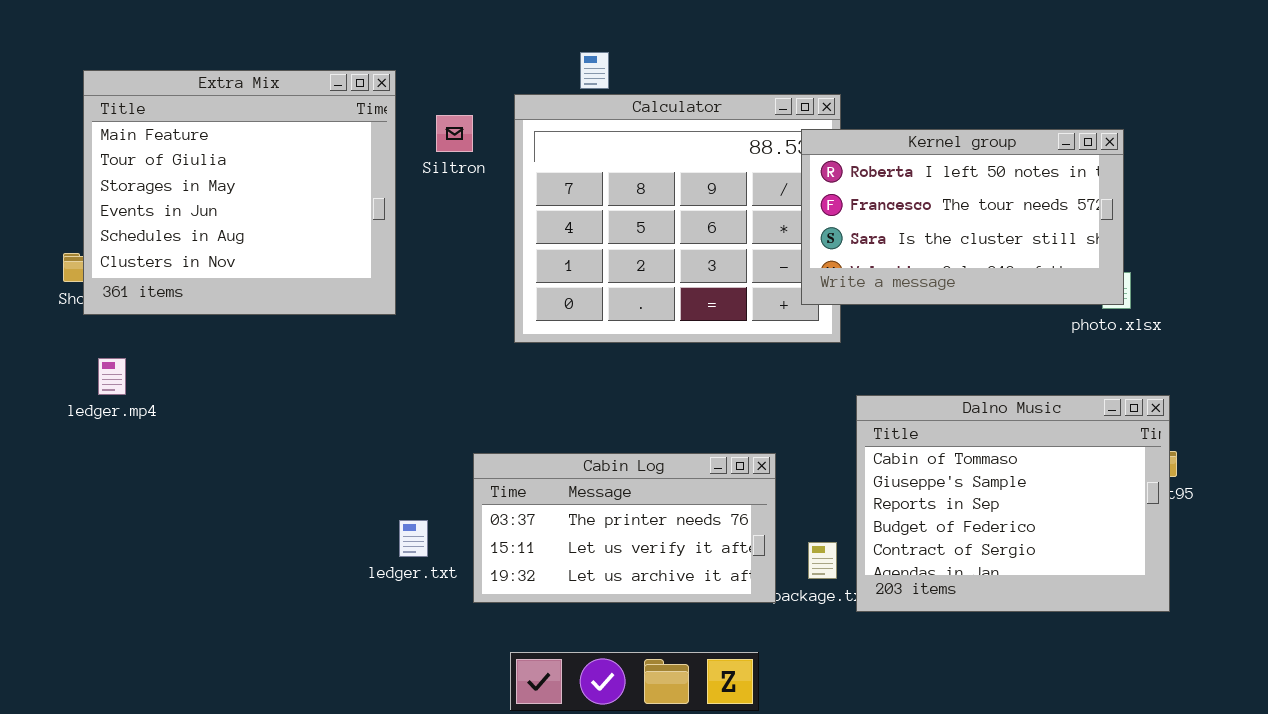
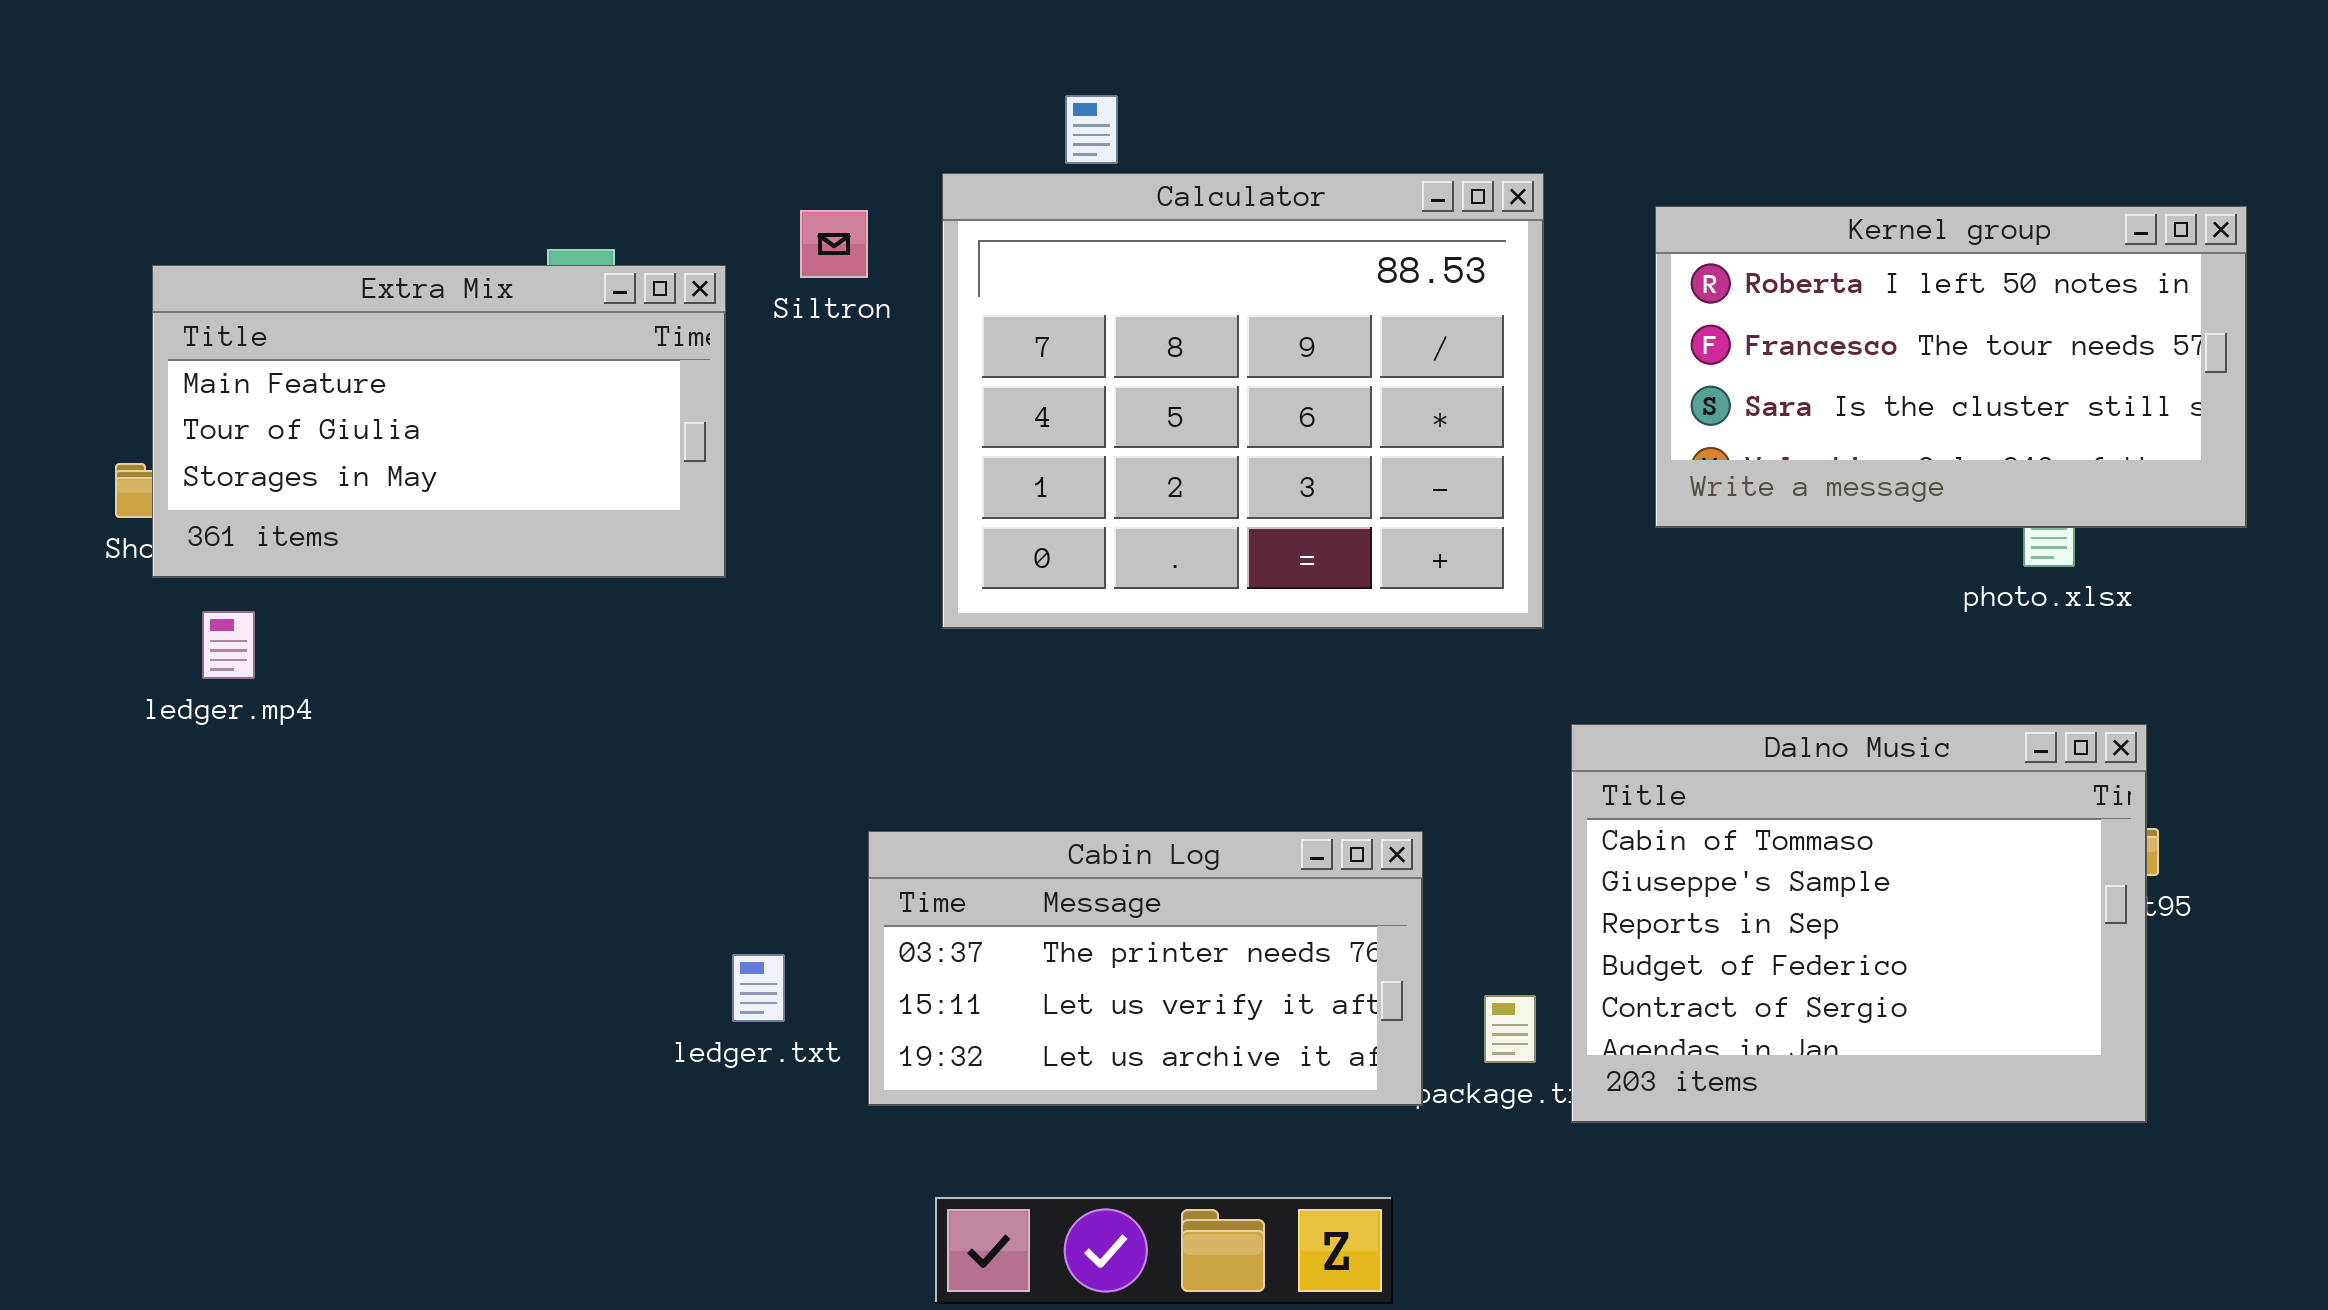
Extra Mix: [83,70,396,315] -> [152,265,726,578], resized
Kernel group: [801,129,1124,305] -> [1655,206,2247,528], moved
ledger.mp4: [98,358,126,395] -> [202,611,255,679], moved

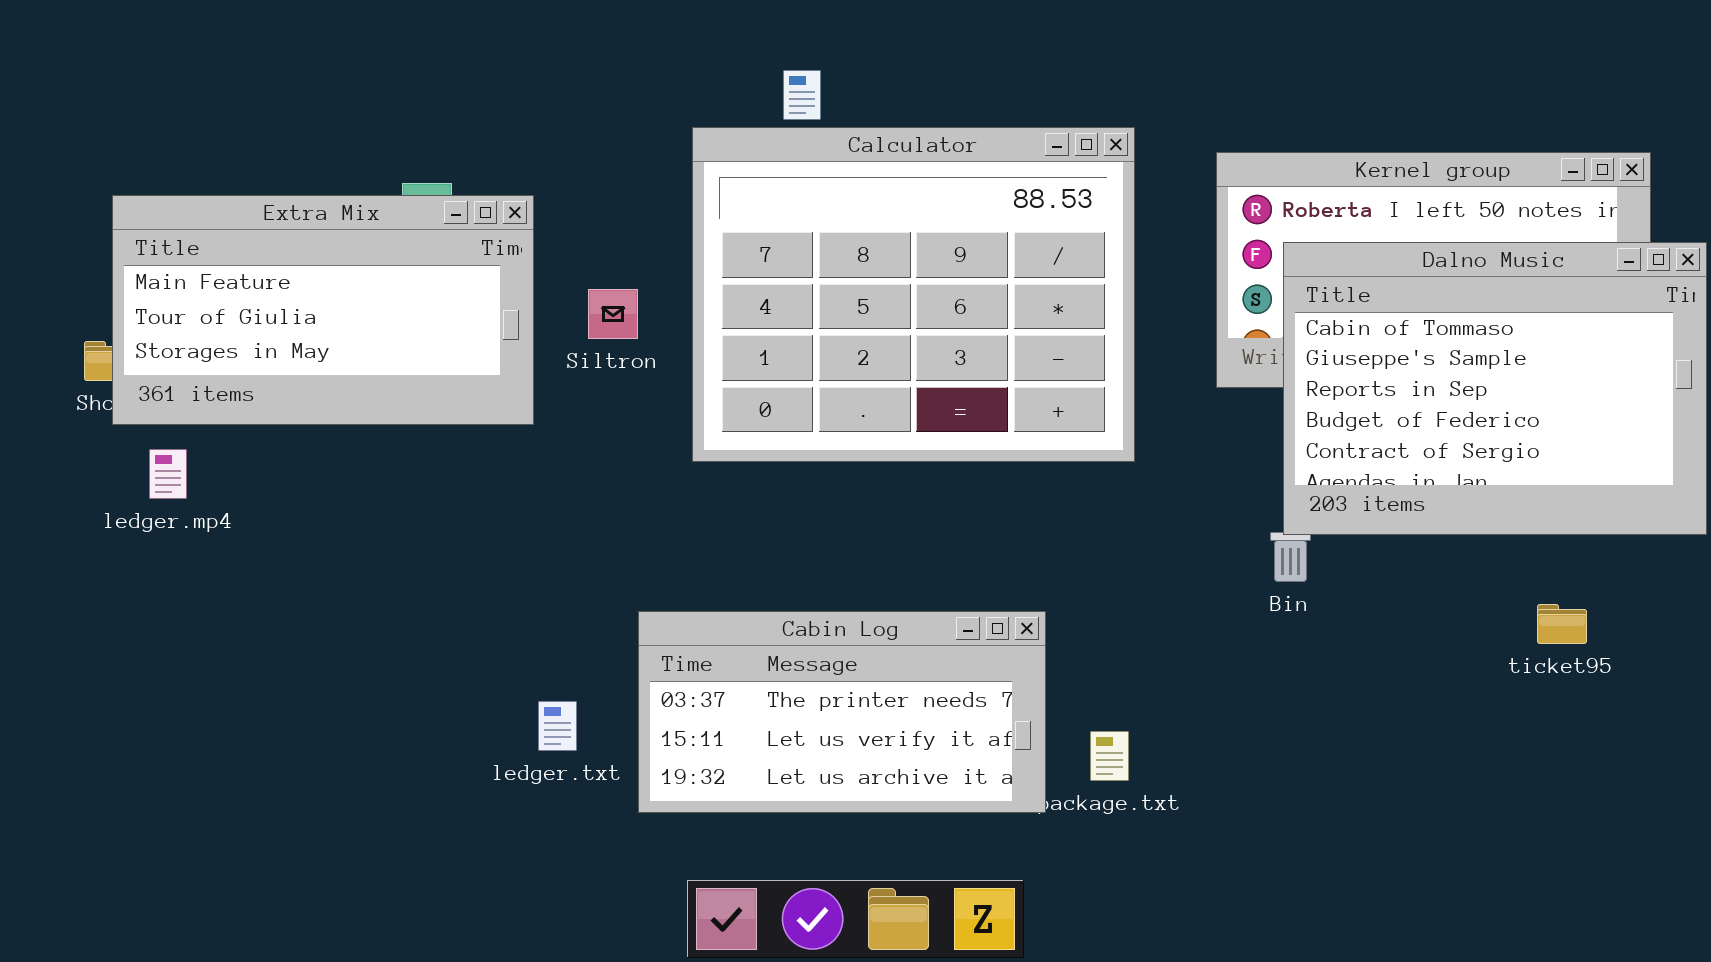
Siltron: [800,210,868,278] -> [588,289,638,339], moved
Dalno Music: [1571,724,2147,1123] -> [1283,242,1707,535], moved

